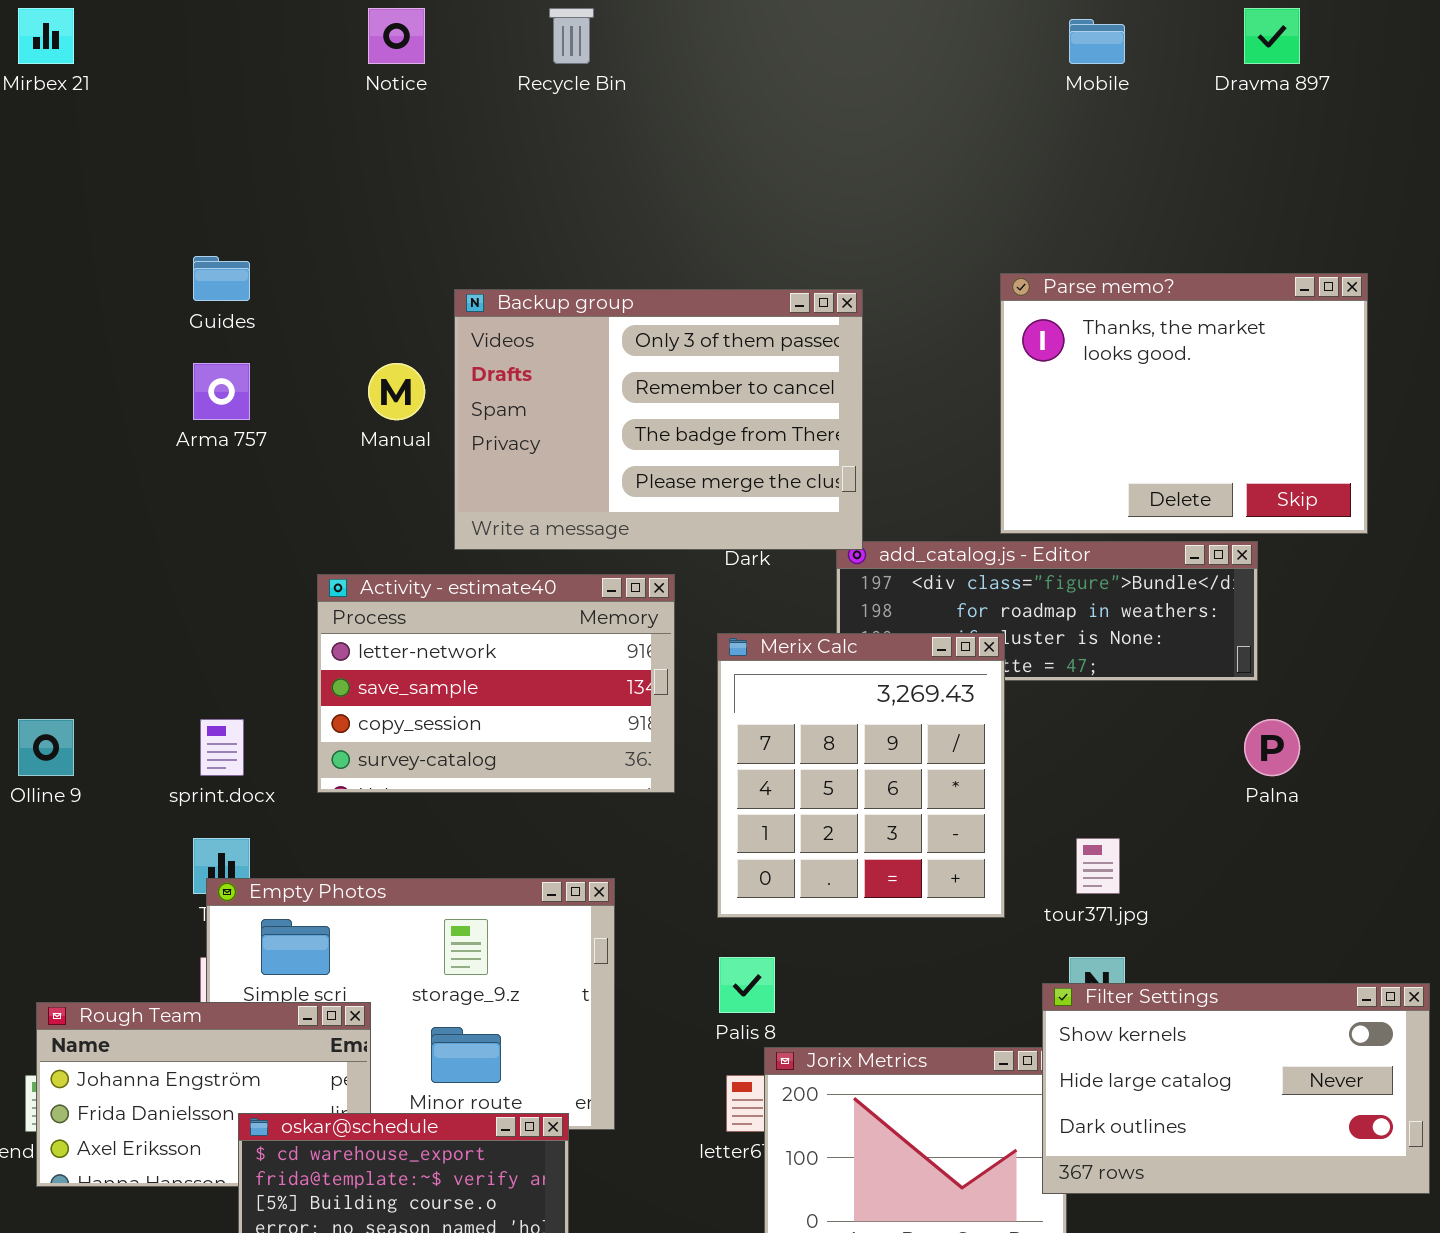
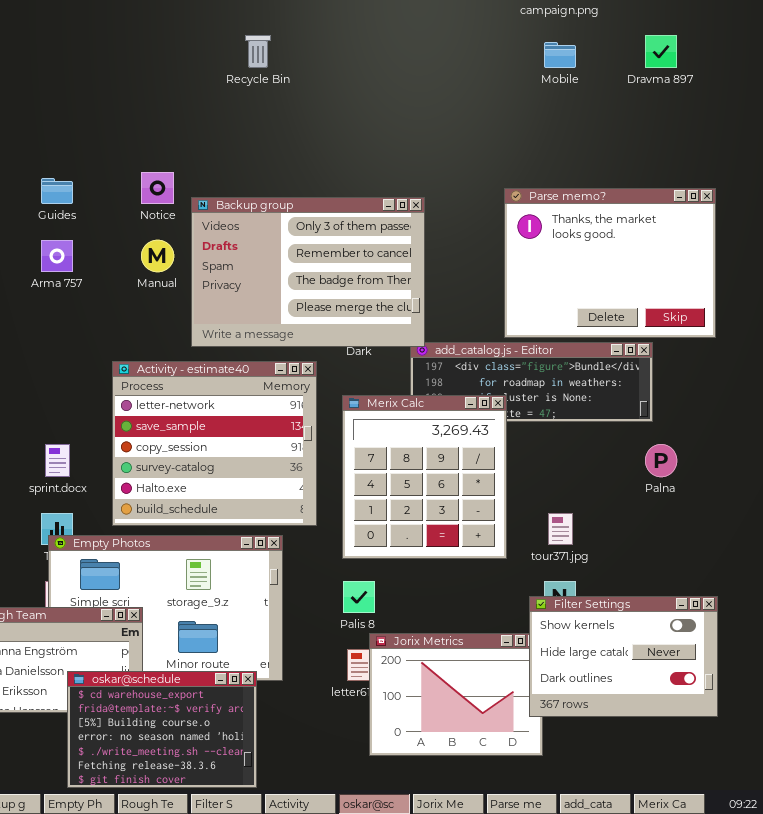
Notice: [368,8,425,64] -> [141,172,174,204], moved
Activity - estimate40: [317,574,675,793] -> [112,361,317,526], resized
Filter Settings: [1042,983,1430,1194] -> [529,596,718,717], resized

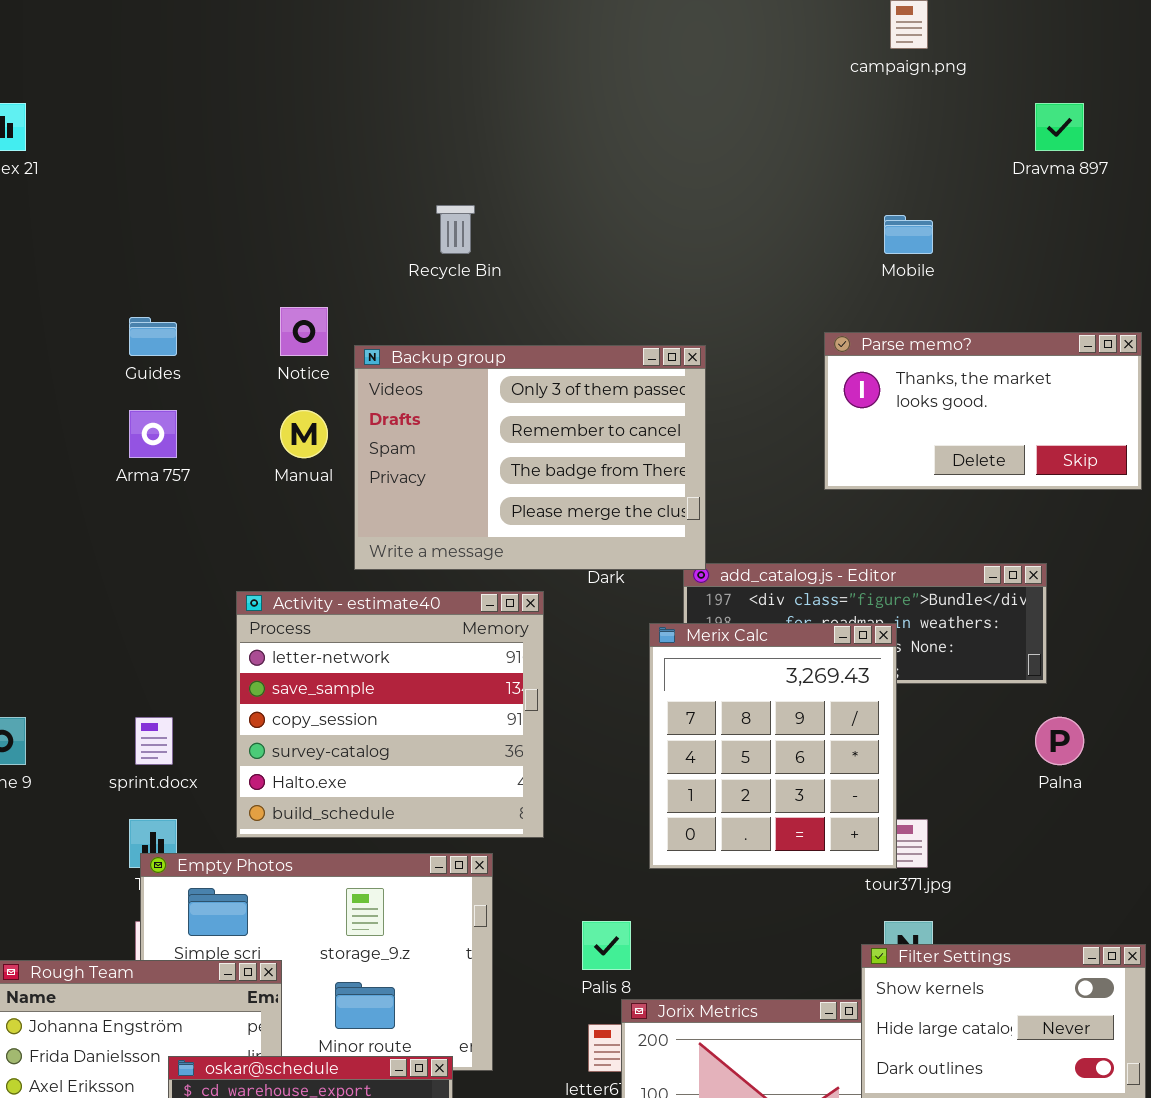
Recycle Bin: [245,35,271,68] -> [436,205,475,254], moved
Mobile: [544,42,576,68] -> [884,215,933,254], moved
Parse memo?: [504,188,716,338] -> [824,332,1142,490], resized
Merix Calc: [342,395,507,559] -> [649,623,897,869], moved

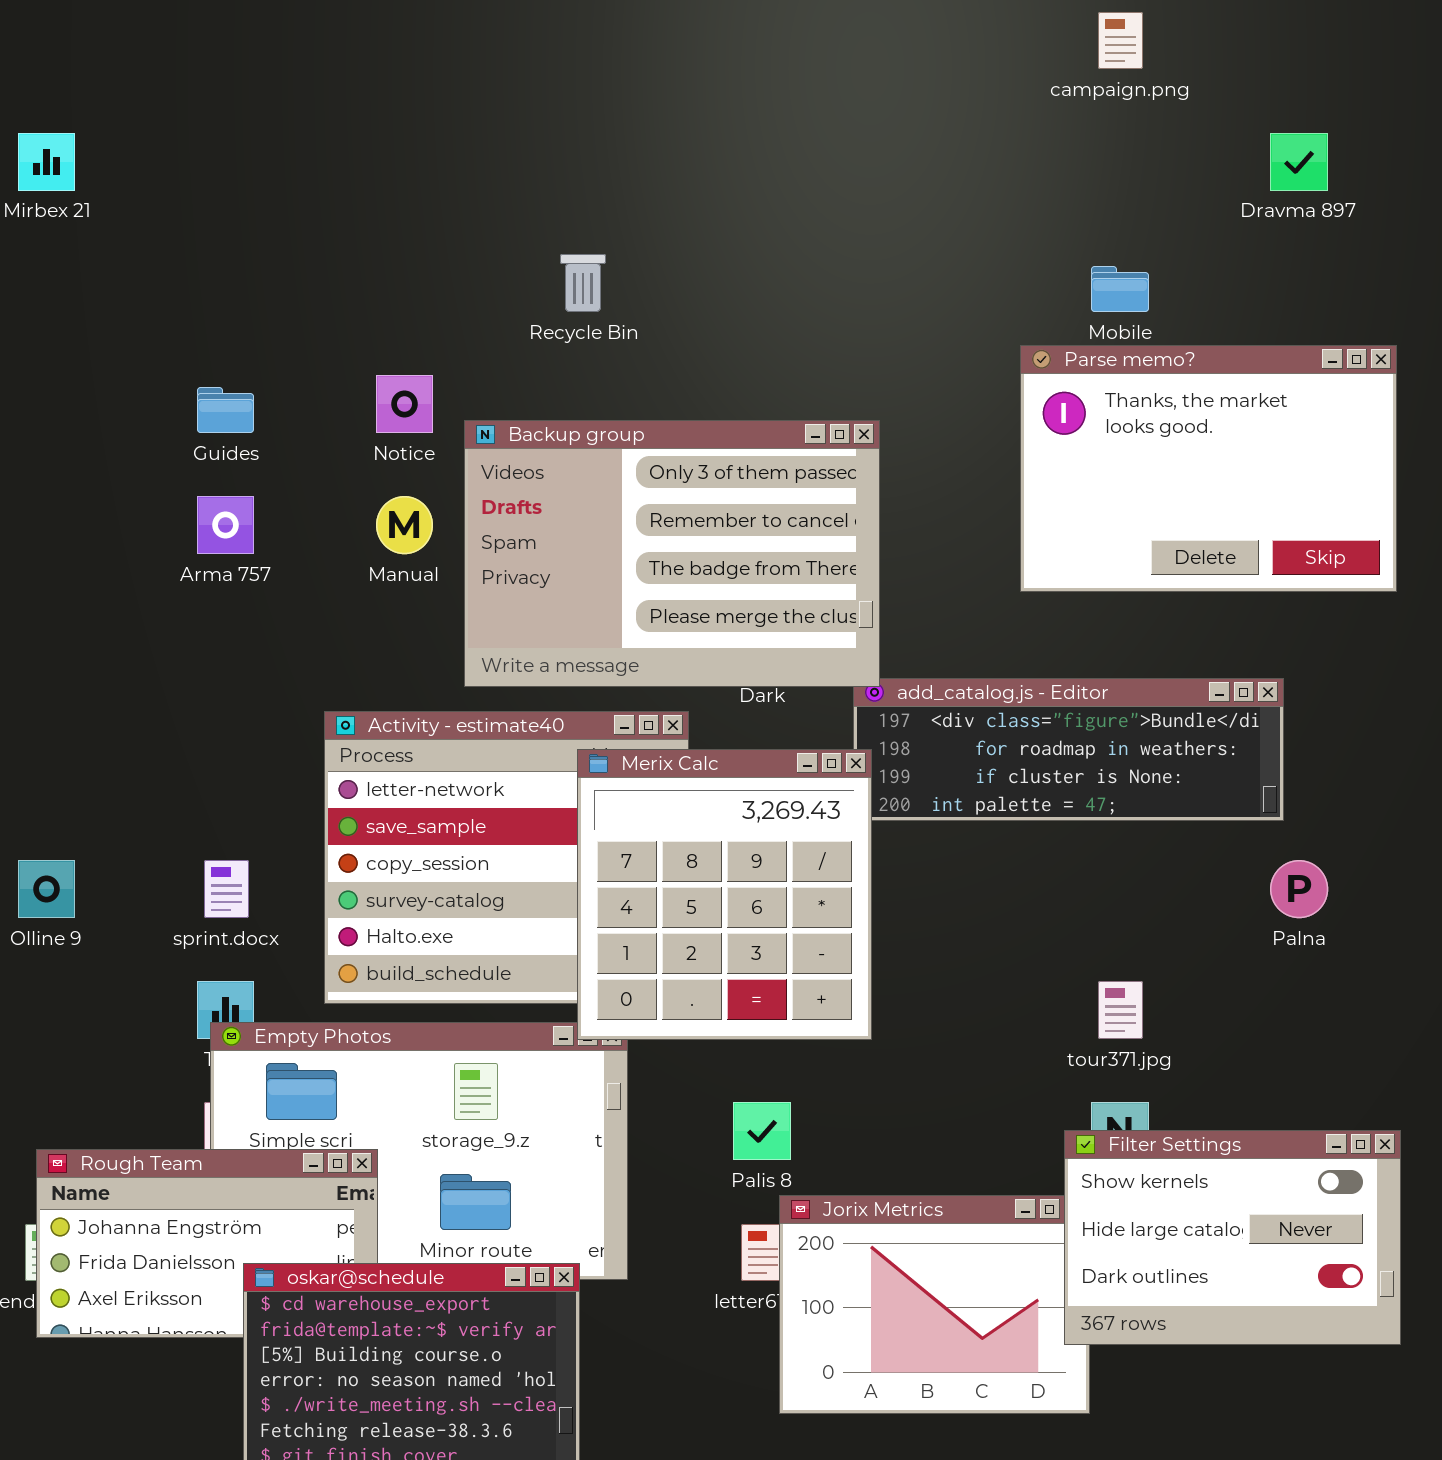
Parse memo?: [824,332,1142,490] -> [1020,345,1397,592], resized
Merix Calc: [649,623,897,869] -> [577,749,872,1040], moved

